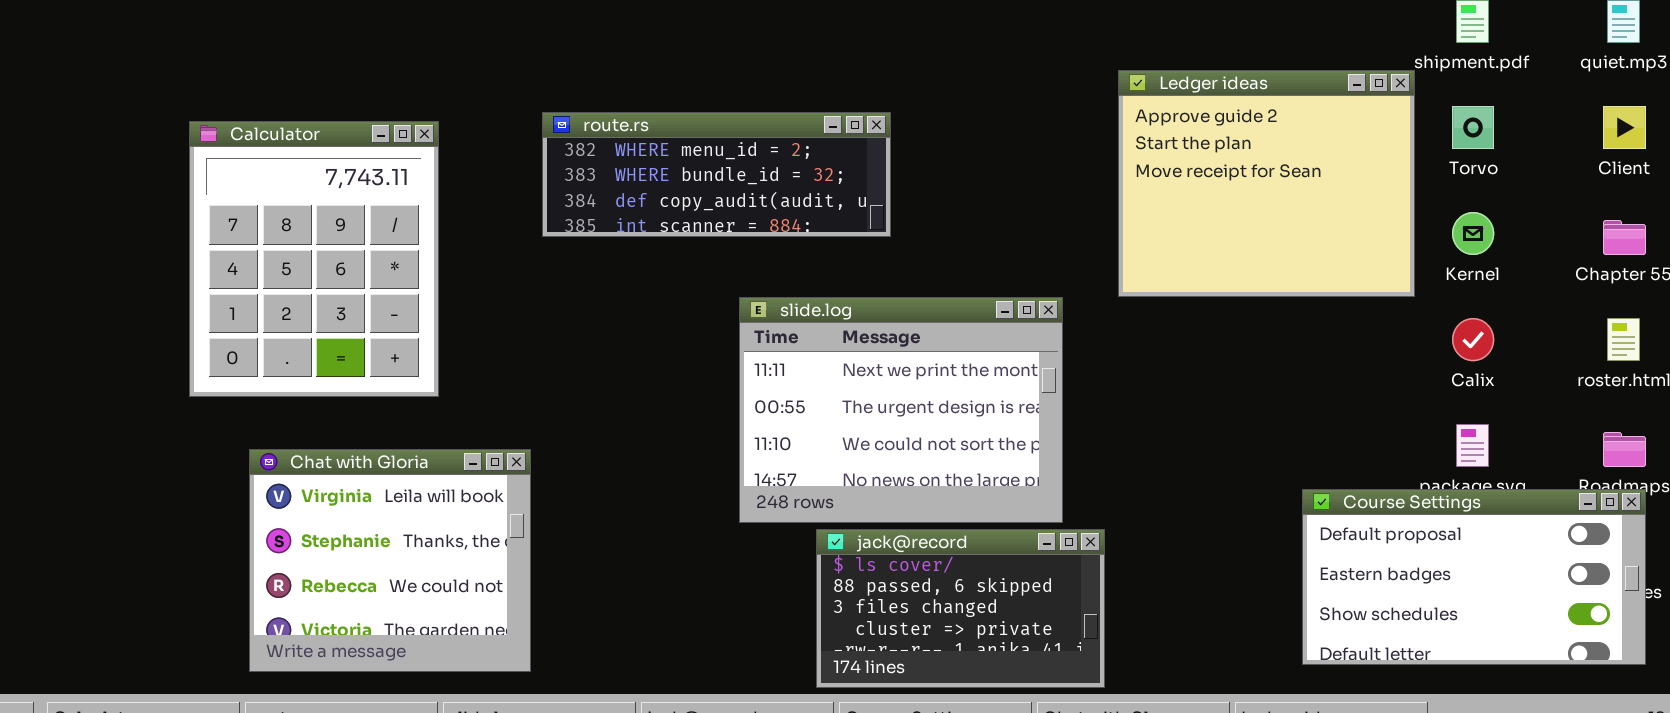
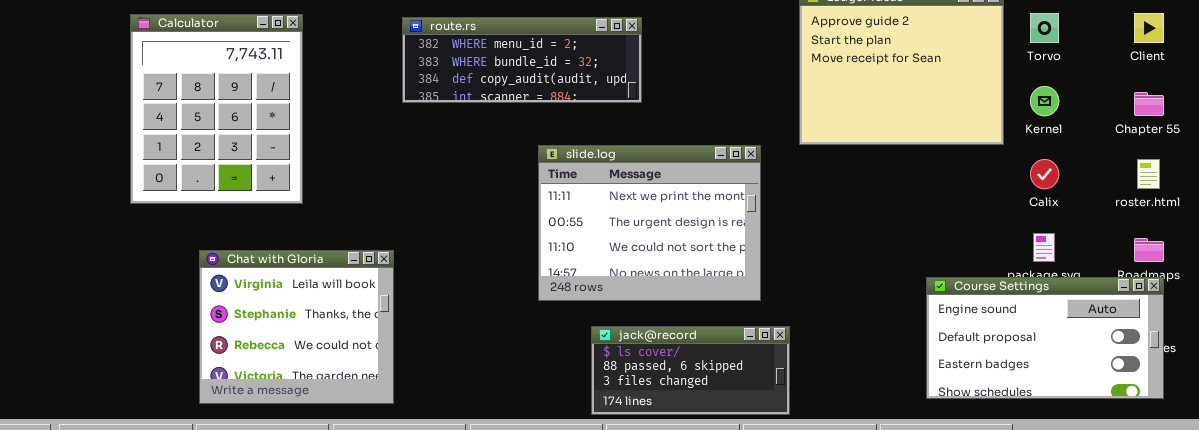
Calculator: [189,121,439,397] -> [130,14,303,204], moved
Course Settings: [1302,489,1646,665] -> [926,277,1164,399], scrolled up 1 row
jack@record: [816,529,1105,688] -> [591,326,790,415], resized

